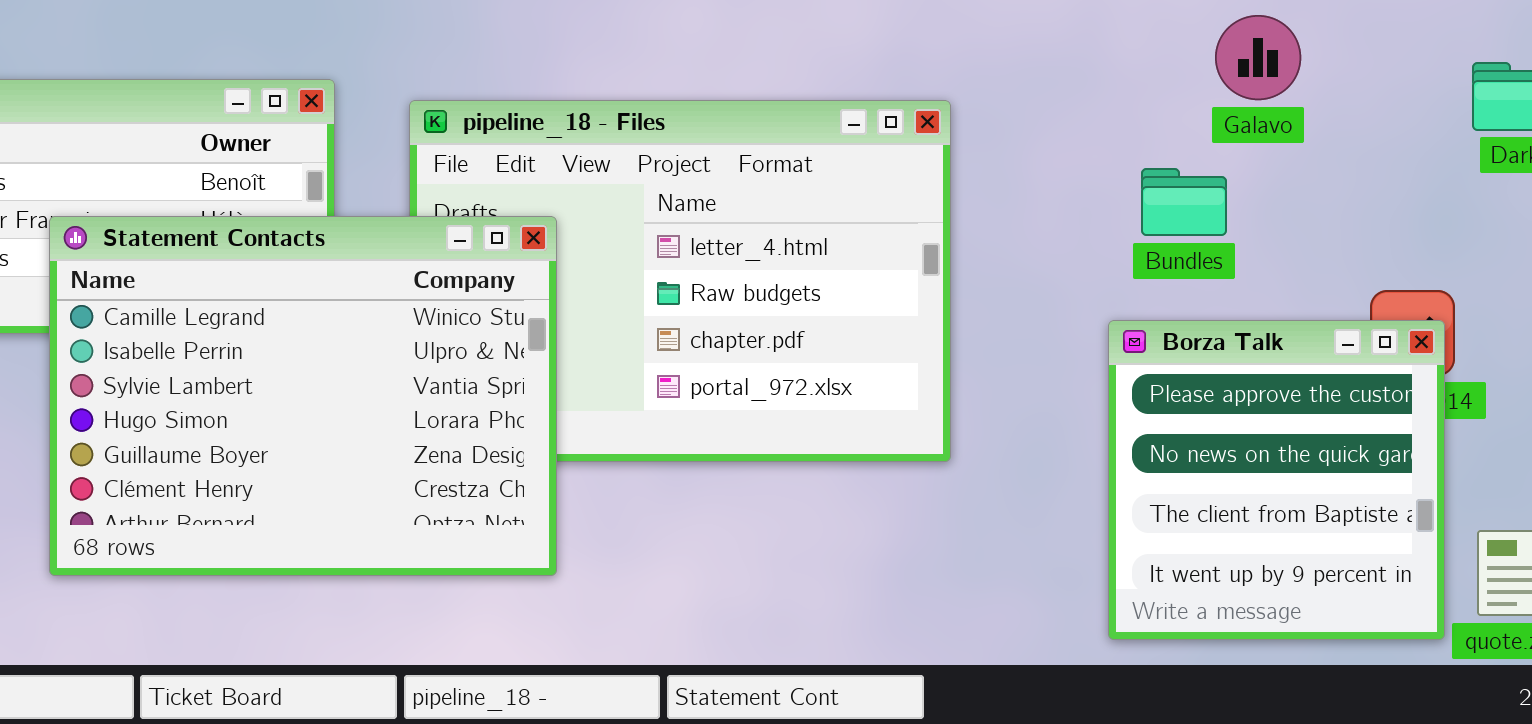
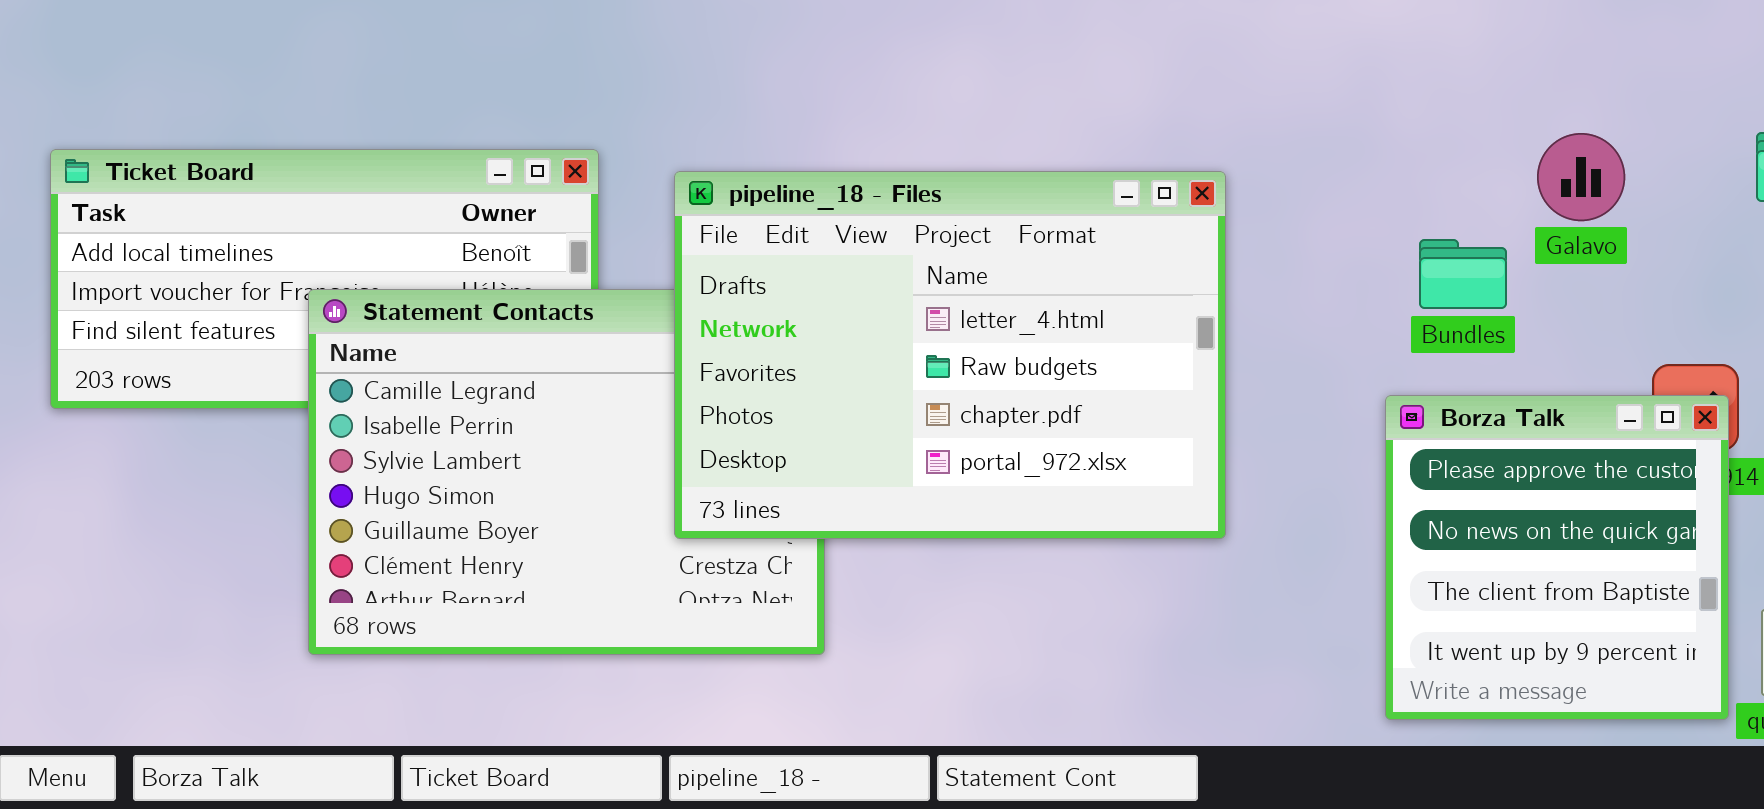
Galavo: [1215,15,1301,100] -> [1537,133,1625,221], moved
pipeline_18 - Files: [409,100,951,462] -> [674,171,1226,539], raised

